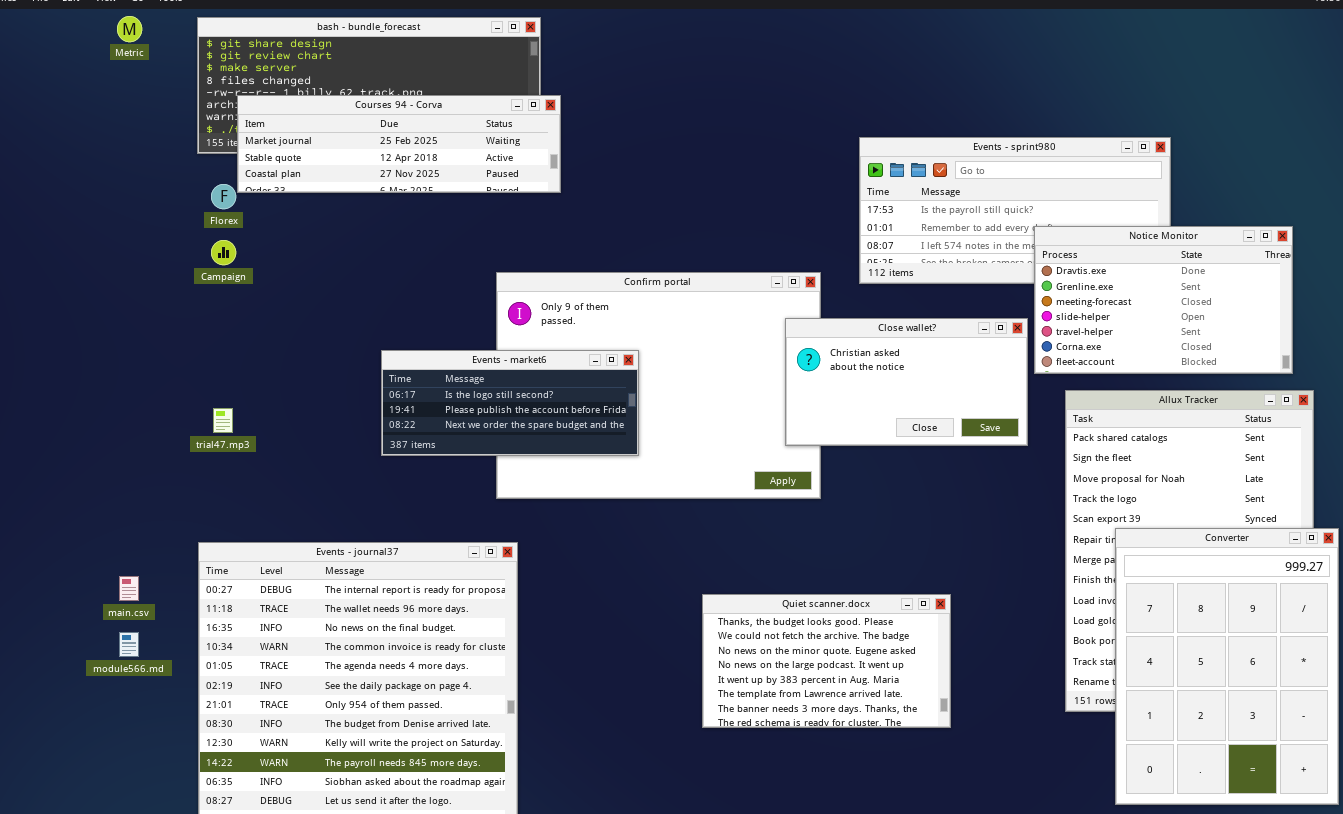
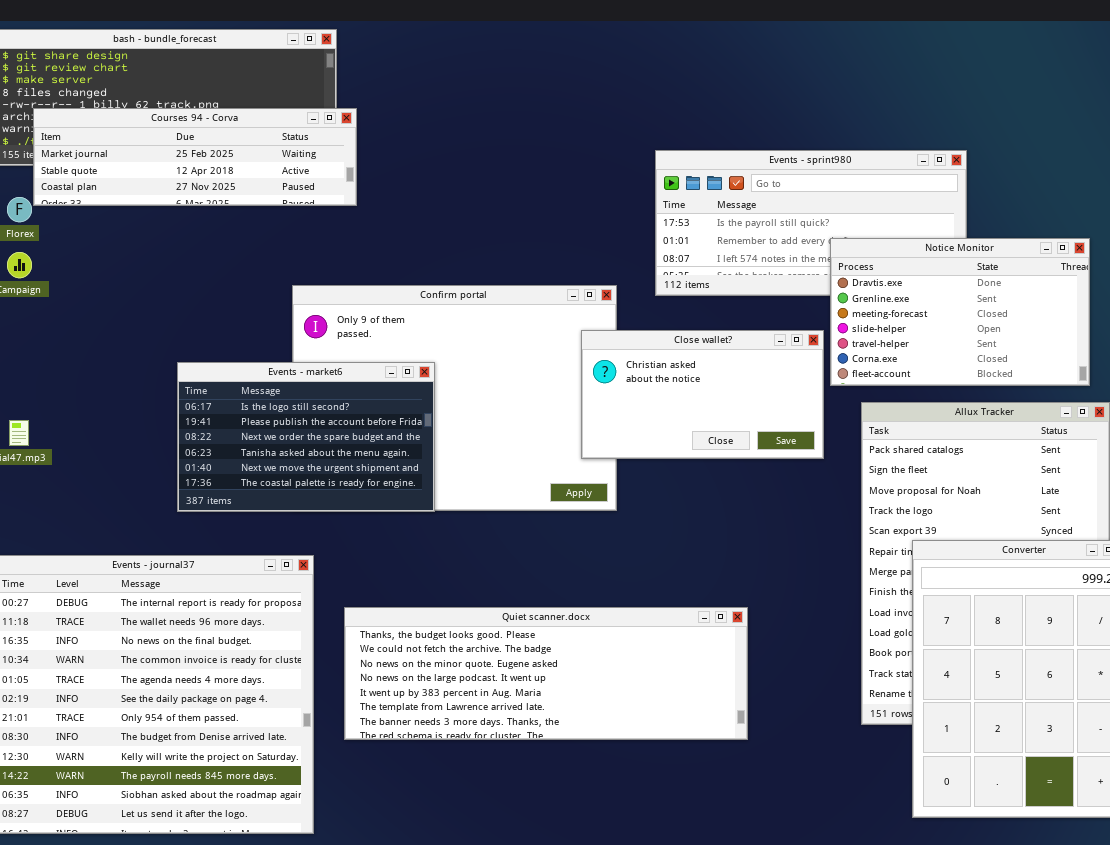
Events - market6: [381,350,639,456] -> [177,362,435,512], resized
Quiet scanner.docx: [702,594,951,728] -> [344,607,748,740], resized

